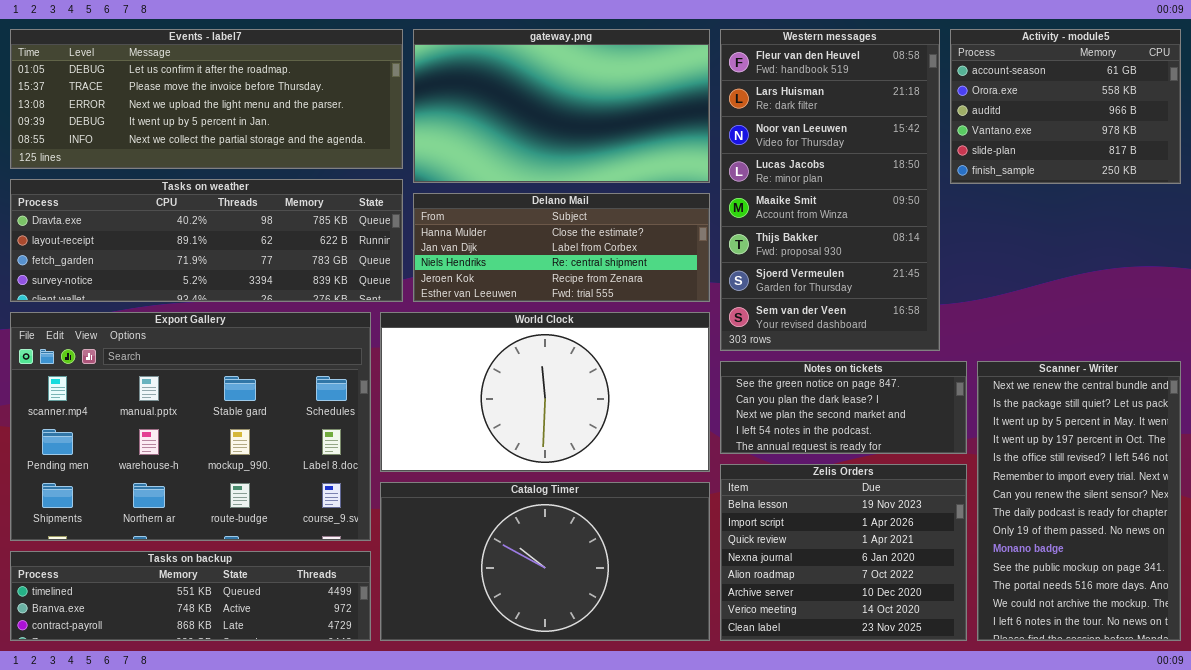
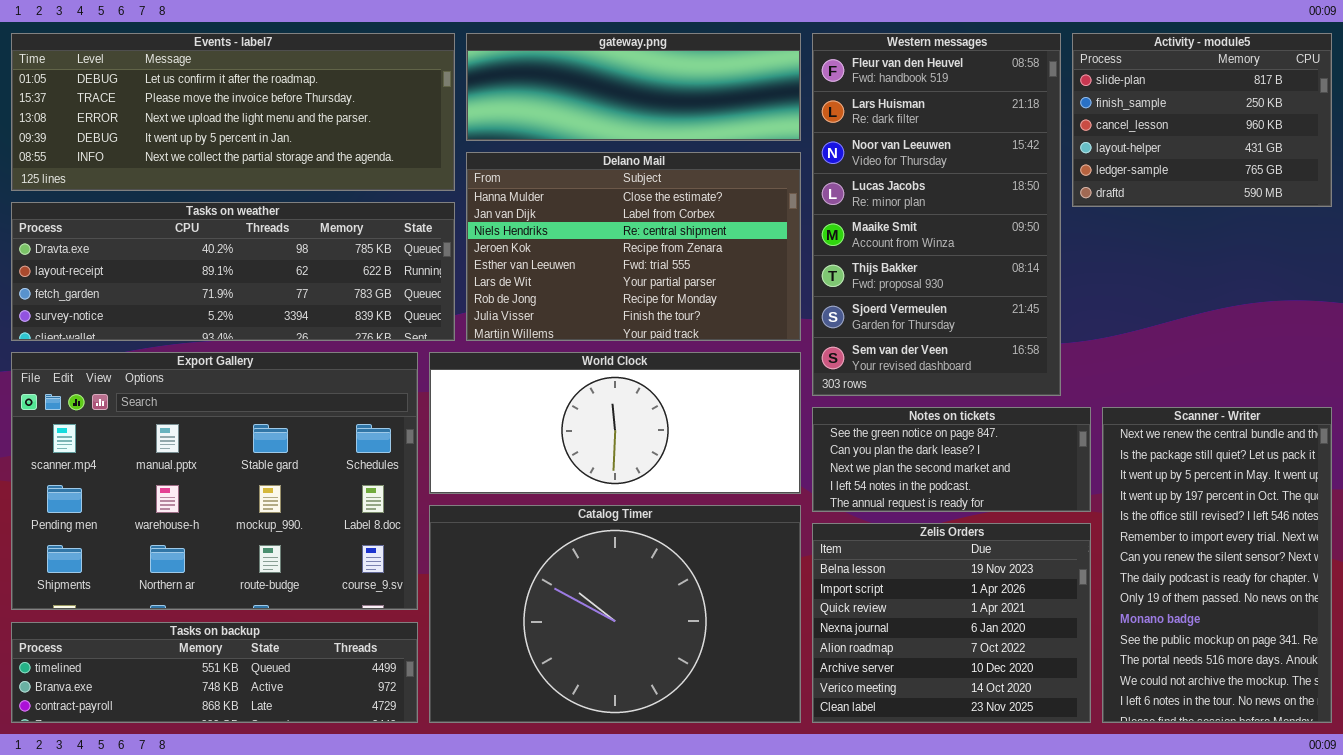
gateway.png: [413,29,710,183] -> [466,33,801,141], resized
Activity - module5: [950,29,1181,184] -> [1072,33,1332,207], scrolled down 4 rows
Delano Mail: [413,193,710,302] -> [466,152,801,341], resized
World Clock: [380,312,710,472] -> [429,352,801,494], resized
Catalog Timer: [380,482,710,641] -> [429,505,801,723], resized

